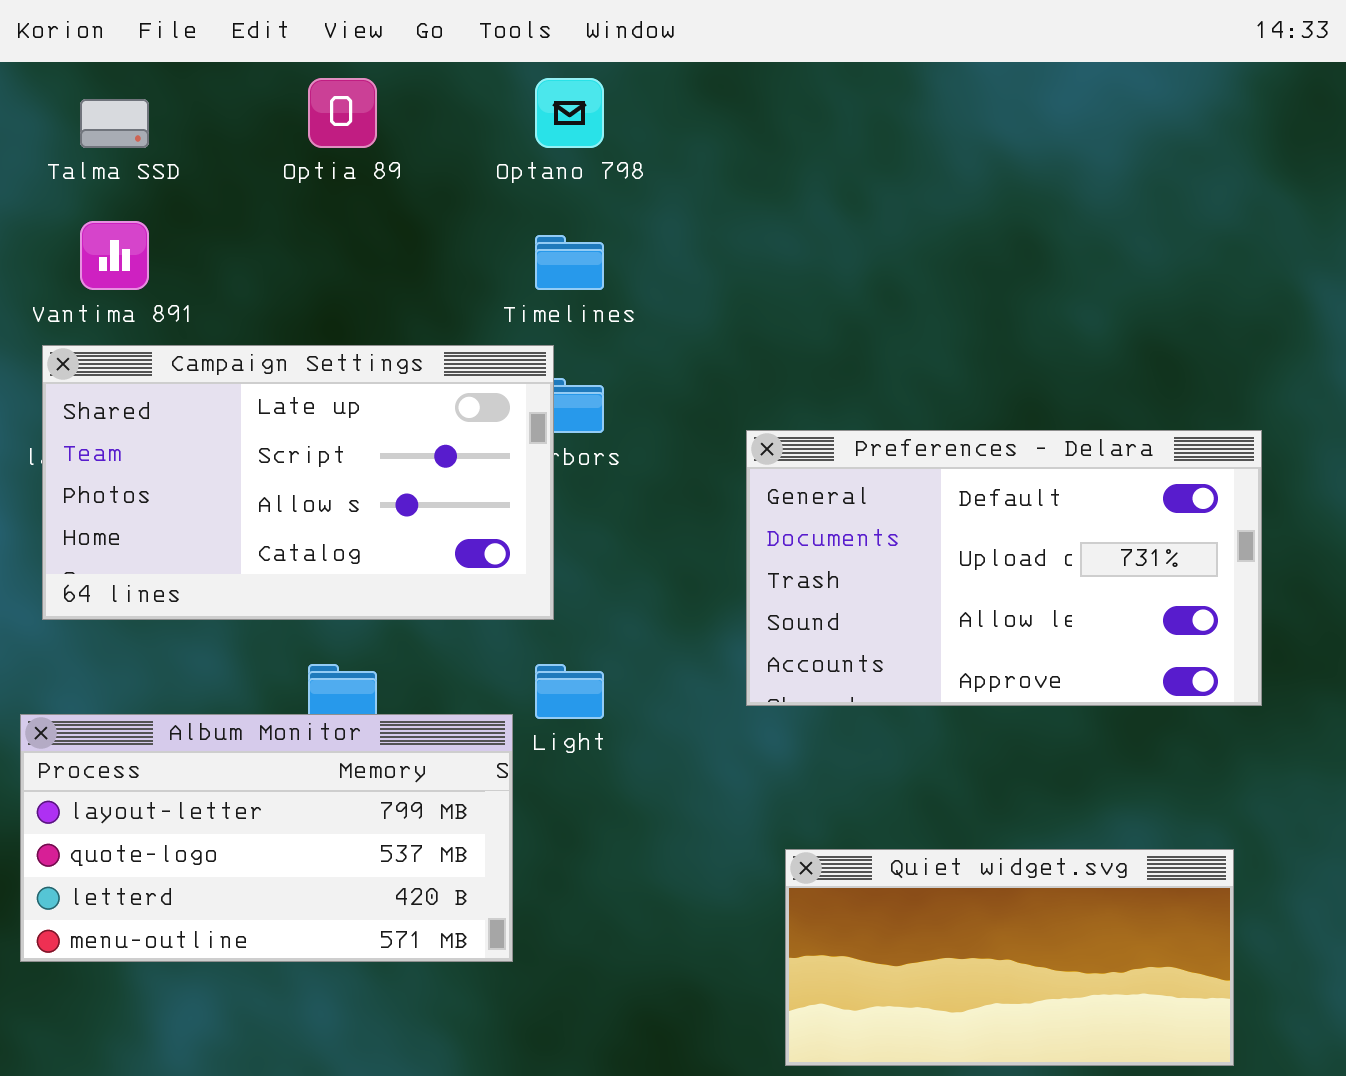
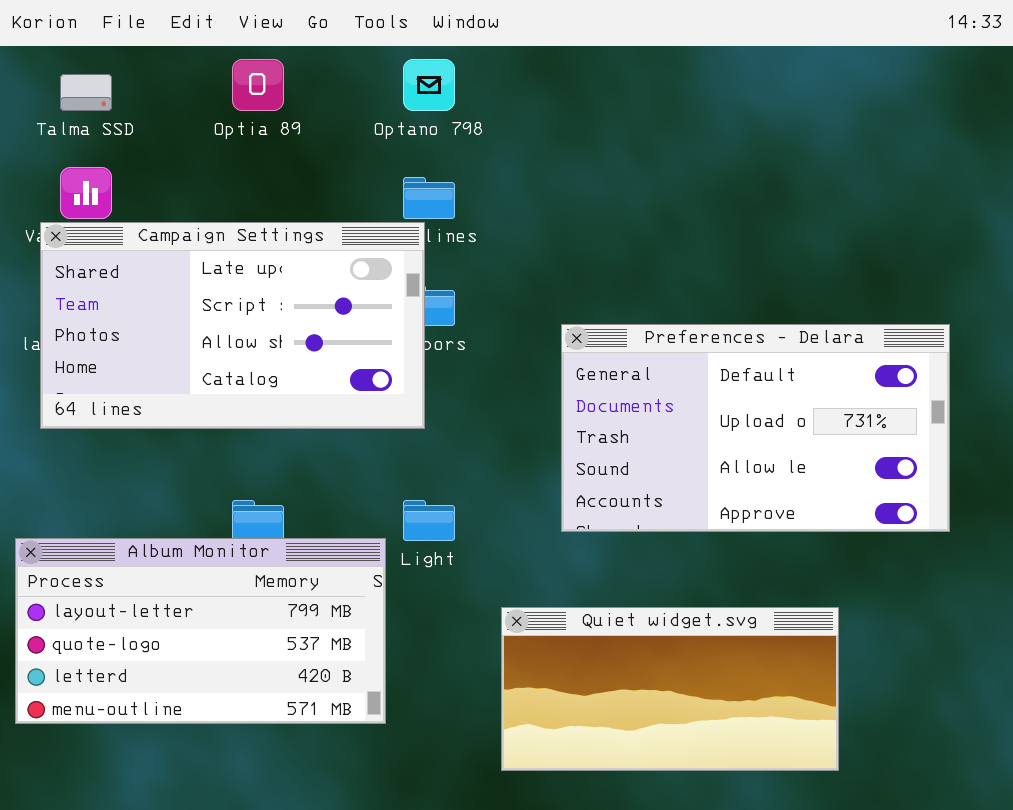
Campaign Settings: [42,345,554,620] -> [40,222,425,429], moved
Quiet widget.svg: [785,849,1234,1066] -> [501,607,839,771], moved

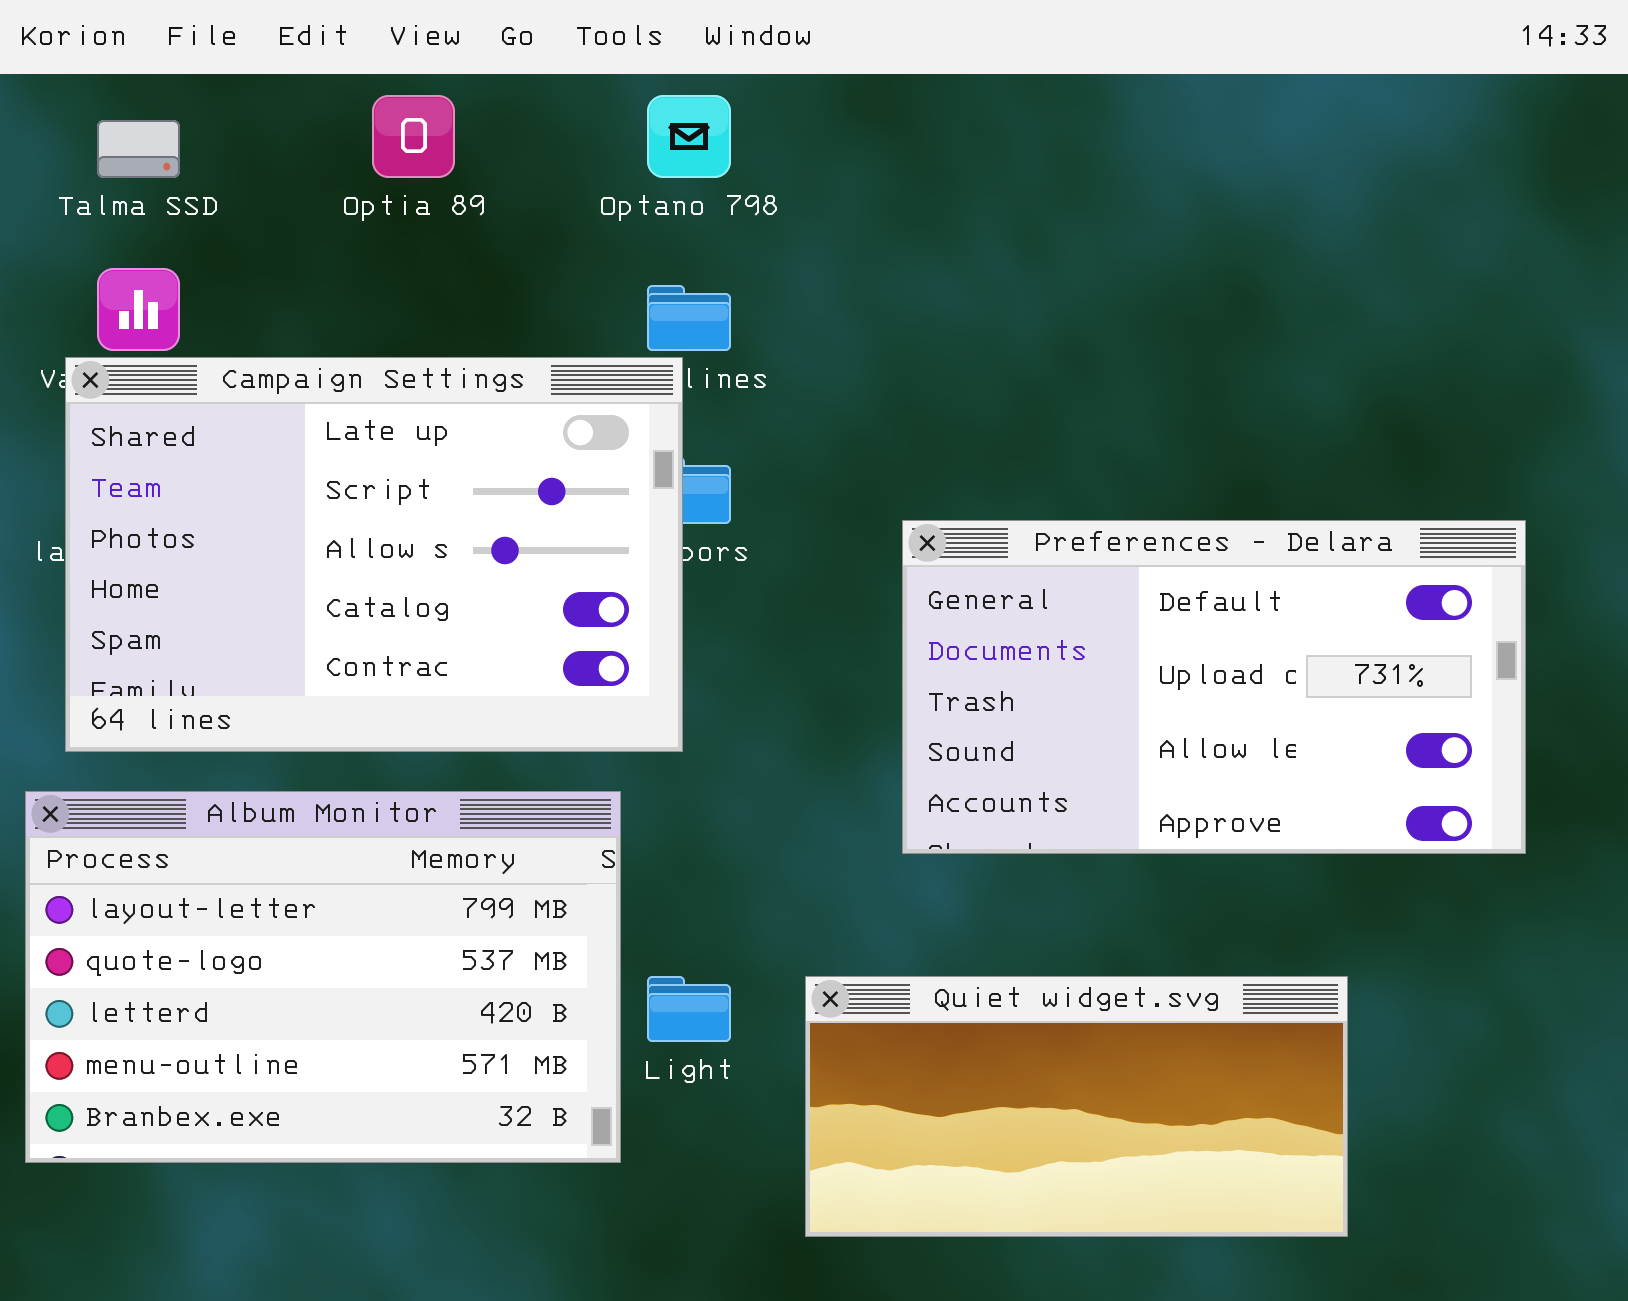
Campaign Settings: [40,222,425,429] -> [65,357,683,752], resized
Light: [403,500,455,541] -> [647,976,731,1042], moved
Album Monitor: [15,538,386,724] -> [25,791,621,1163], resized

